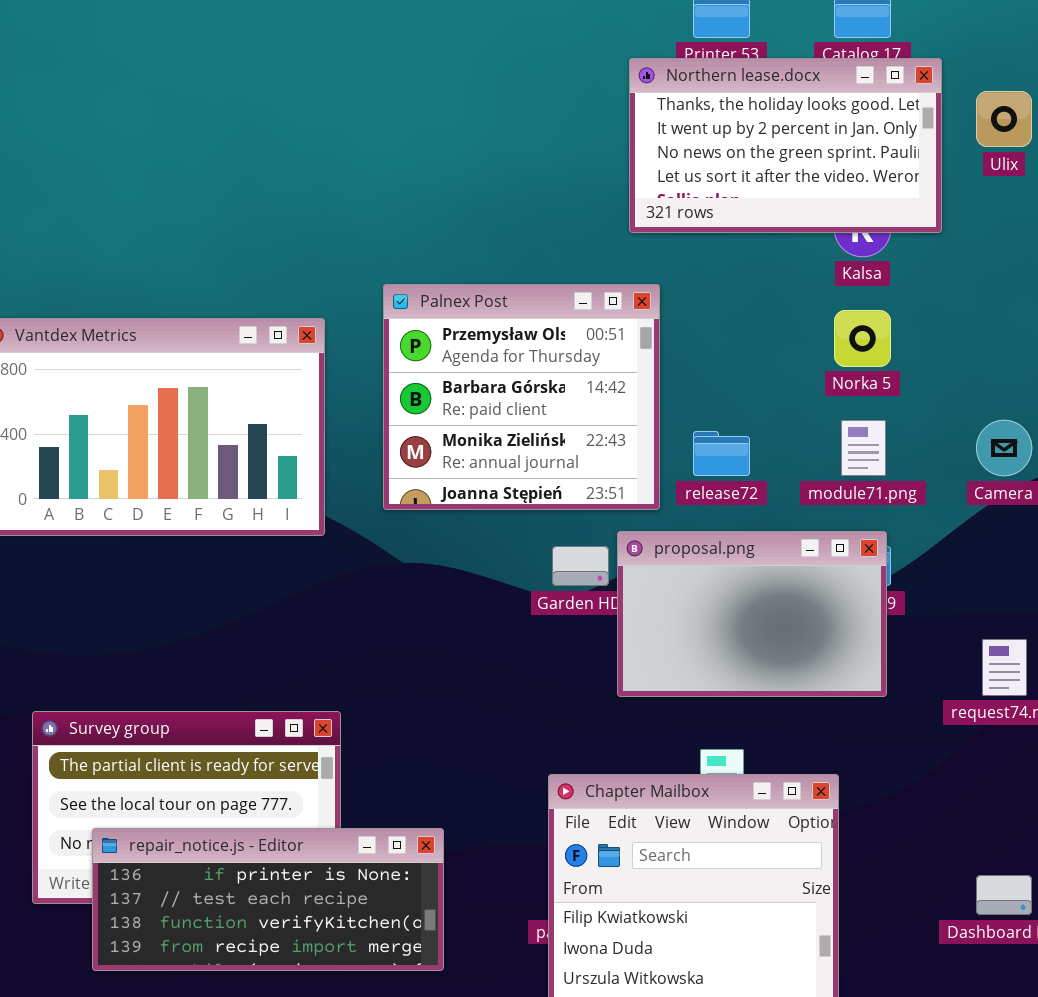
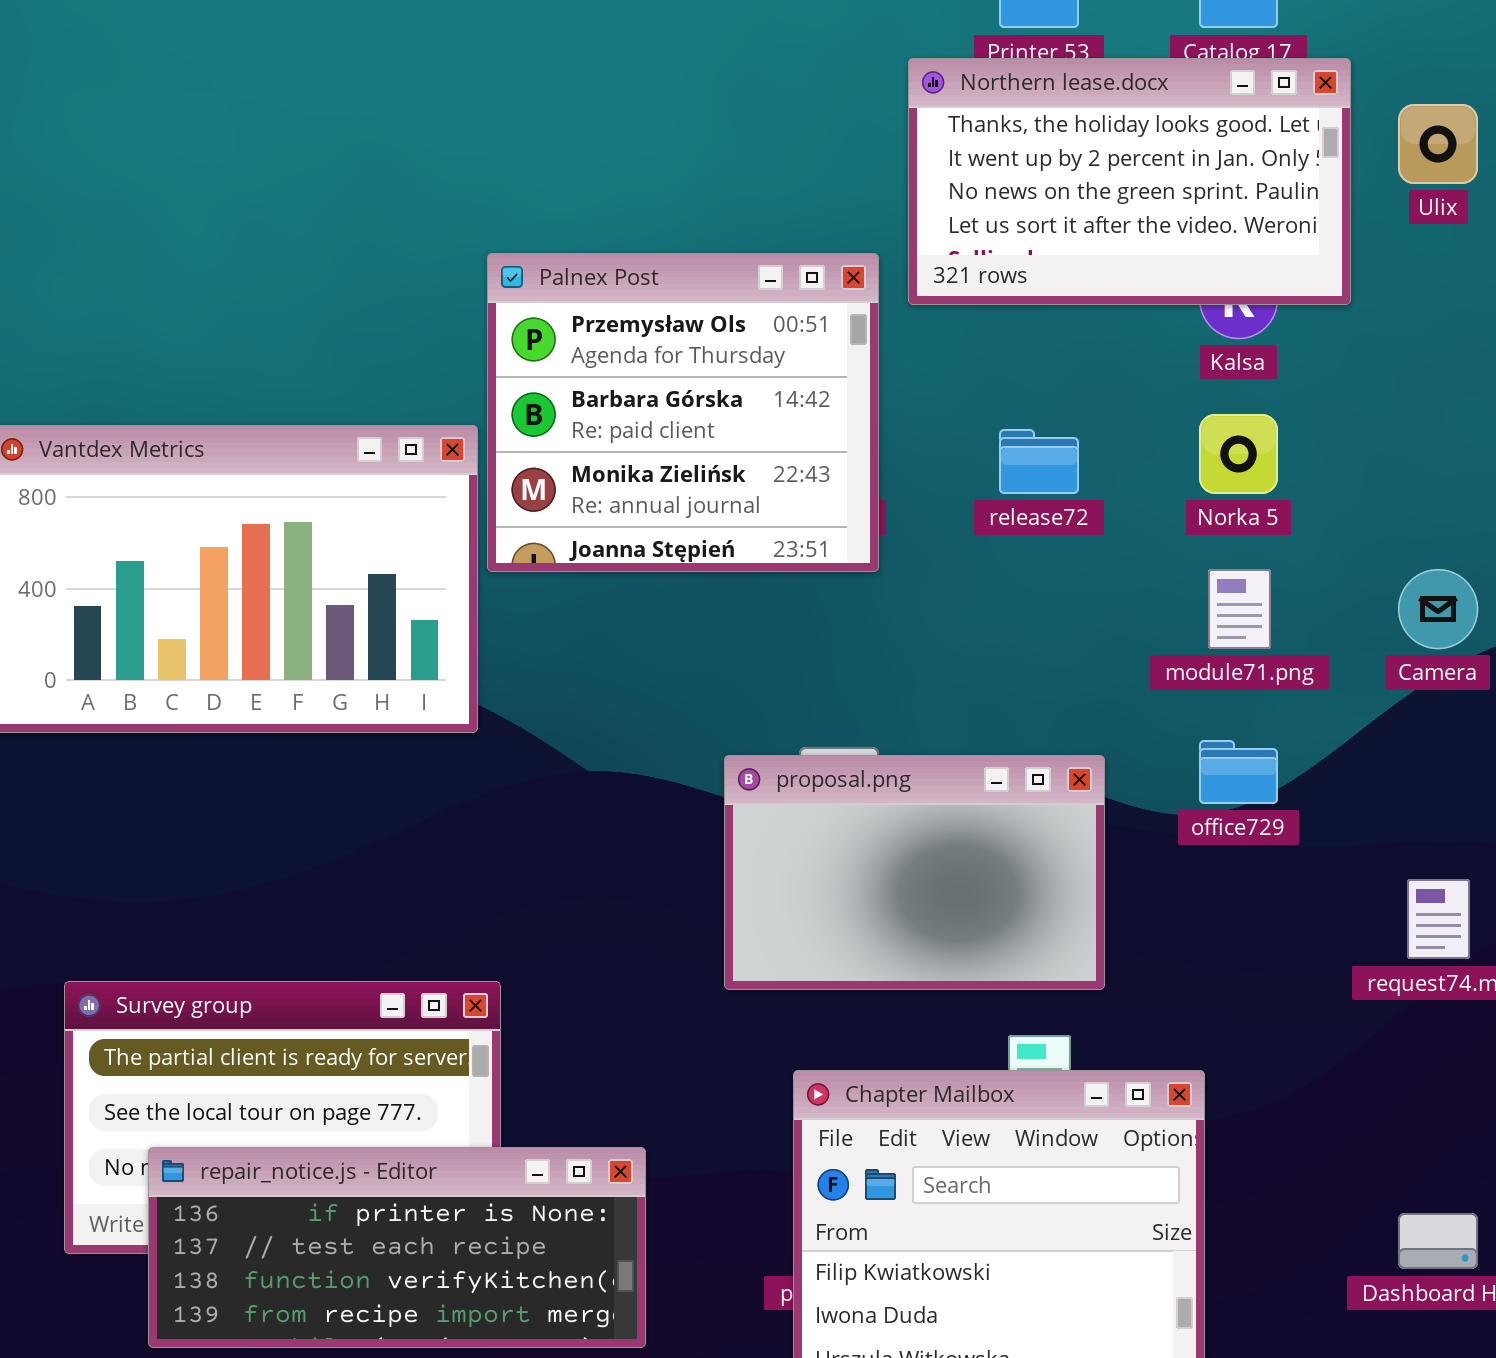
Palnex Post: [383,284,660,510] -> [487,253,879,572], moved
release72: [693,431,750,476] -> [999,429,1079,494], moved
proposal.png: [617,531,887,697] -> [724,755,1105,990], moved

